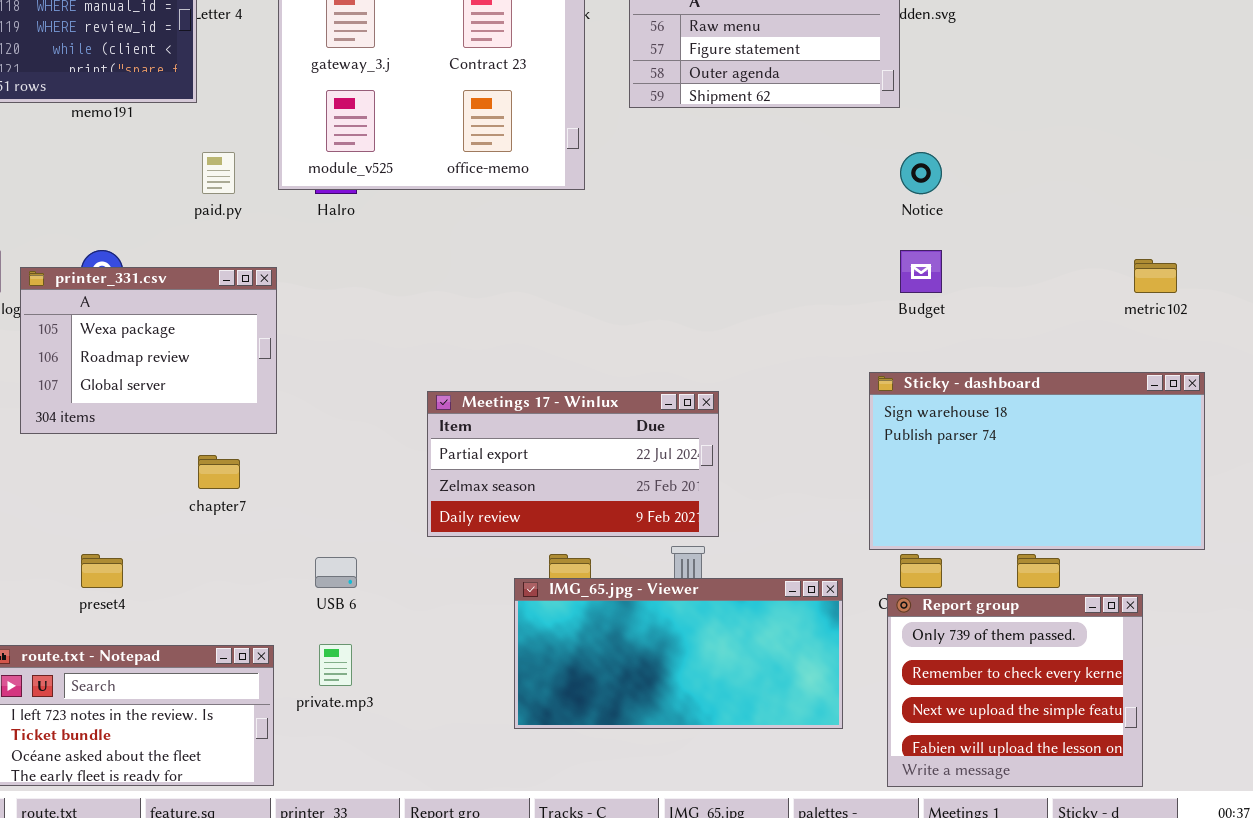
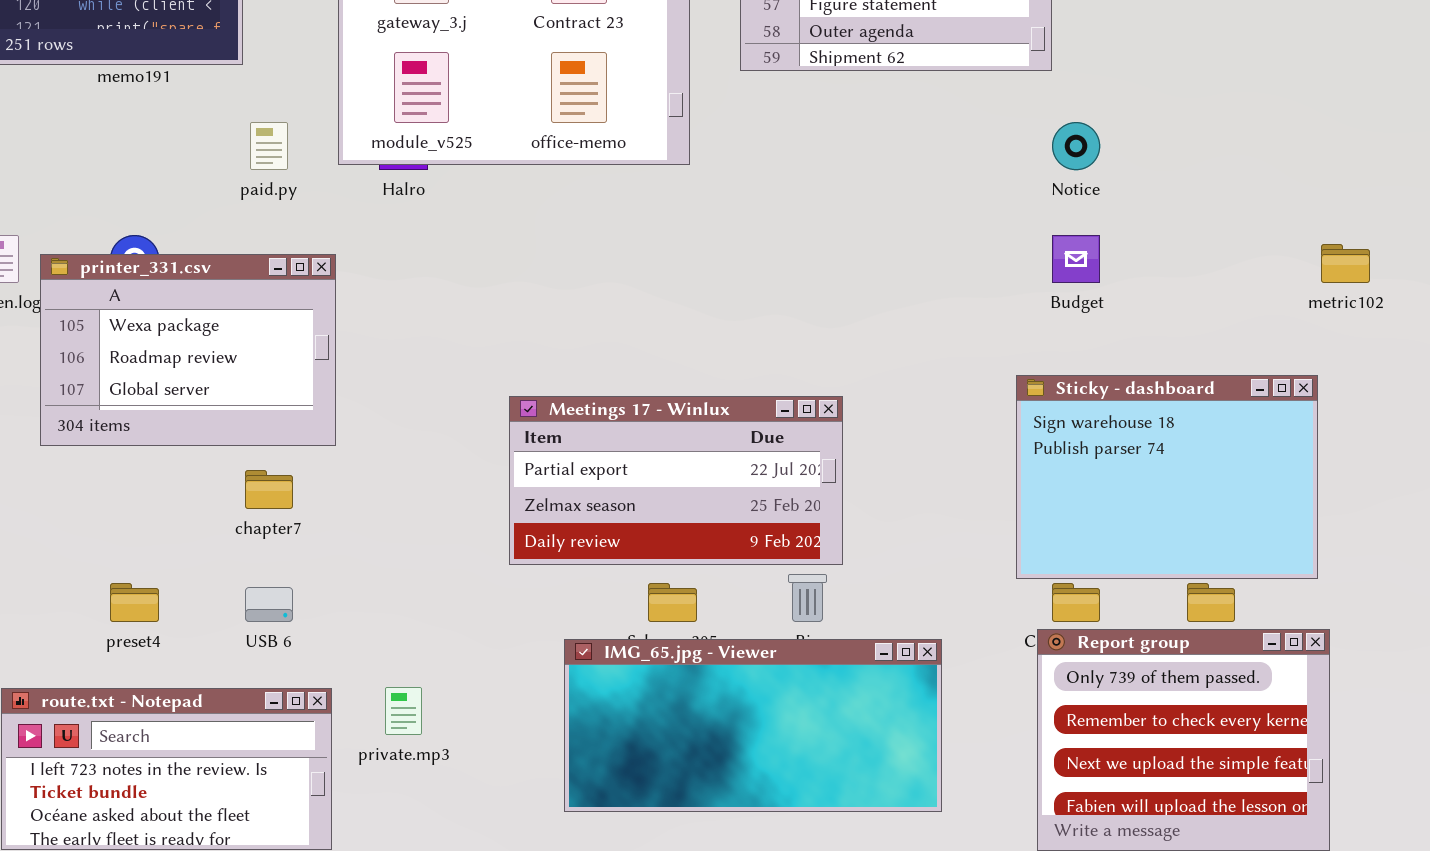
Sticky - dashboard: [869,372,1205,550] -> [1016,375,1318,579], resized
USB 6: [315,557,357,588] -> [245,587,293,622], moved
IMG_65.jpg - Viewer: [514,578,843,729] -> [564,639,942,812], moved

